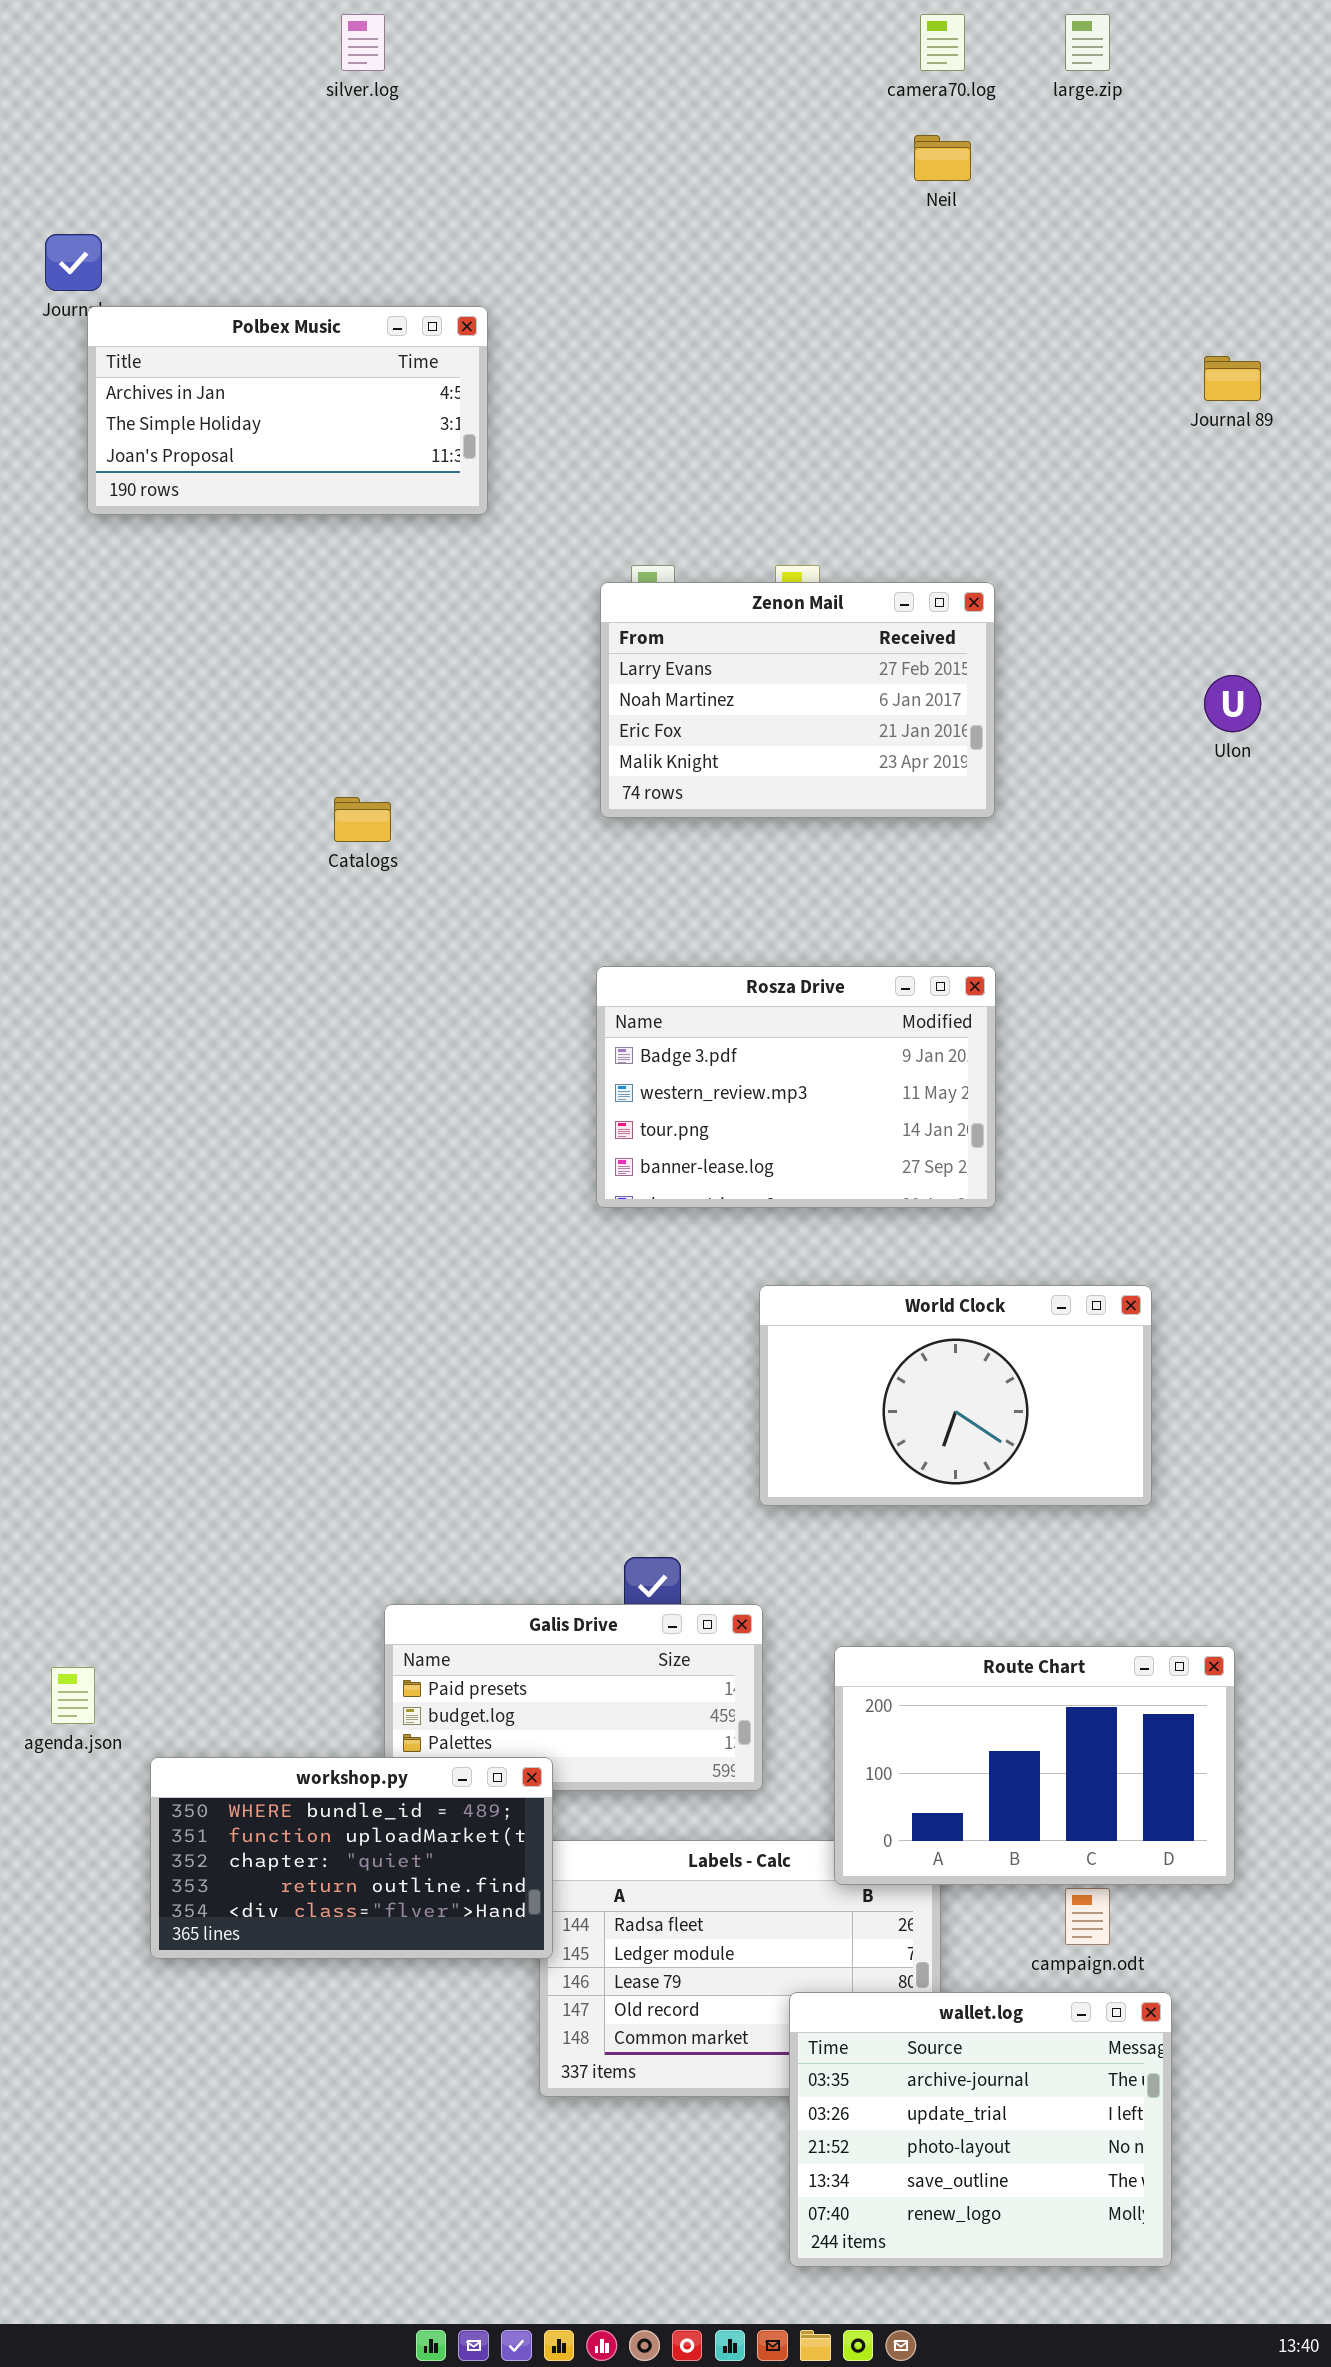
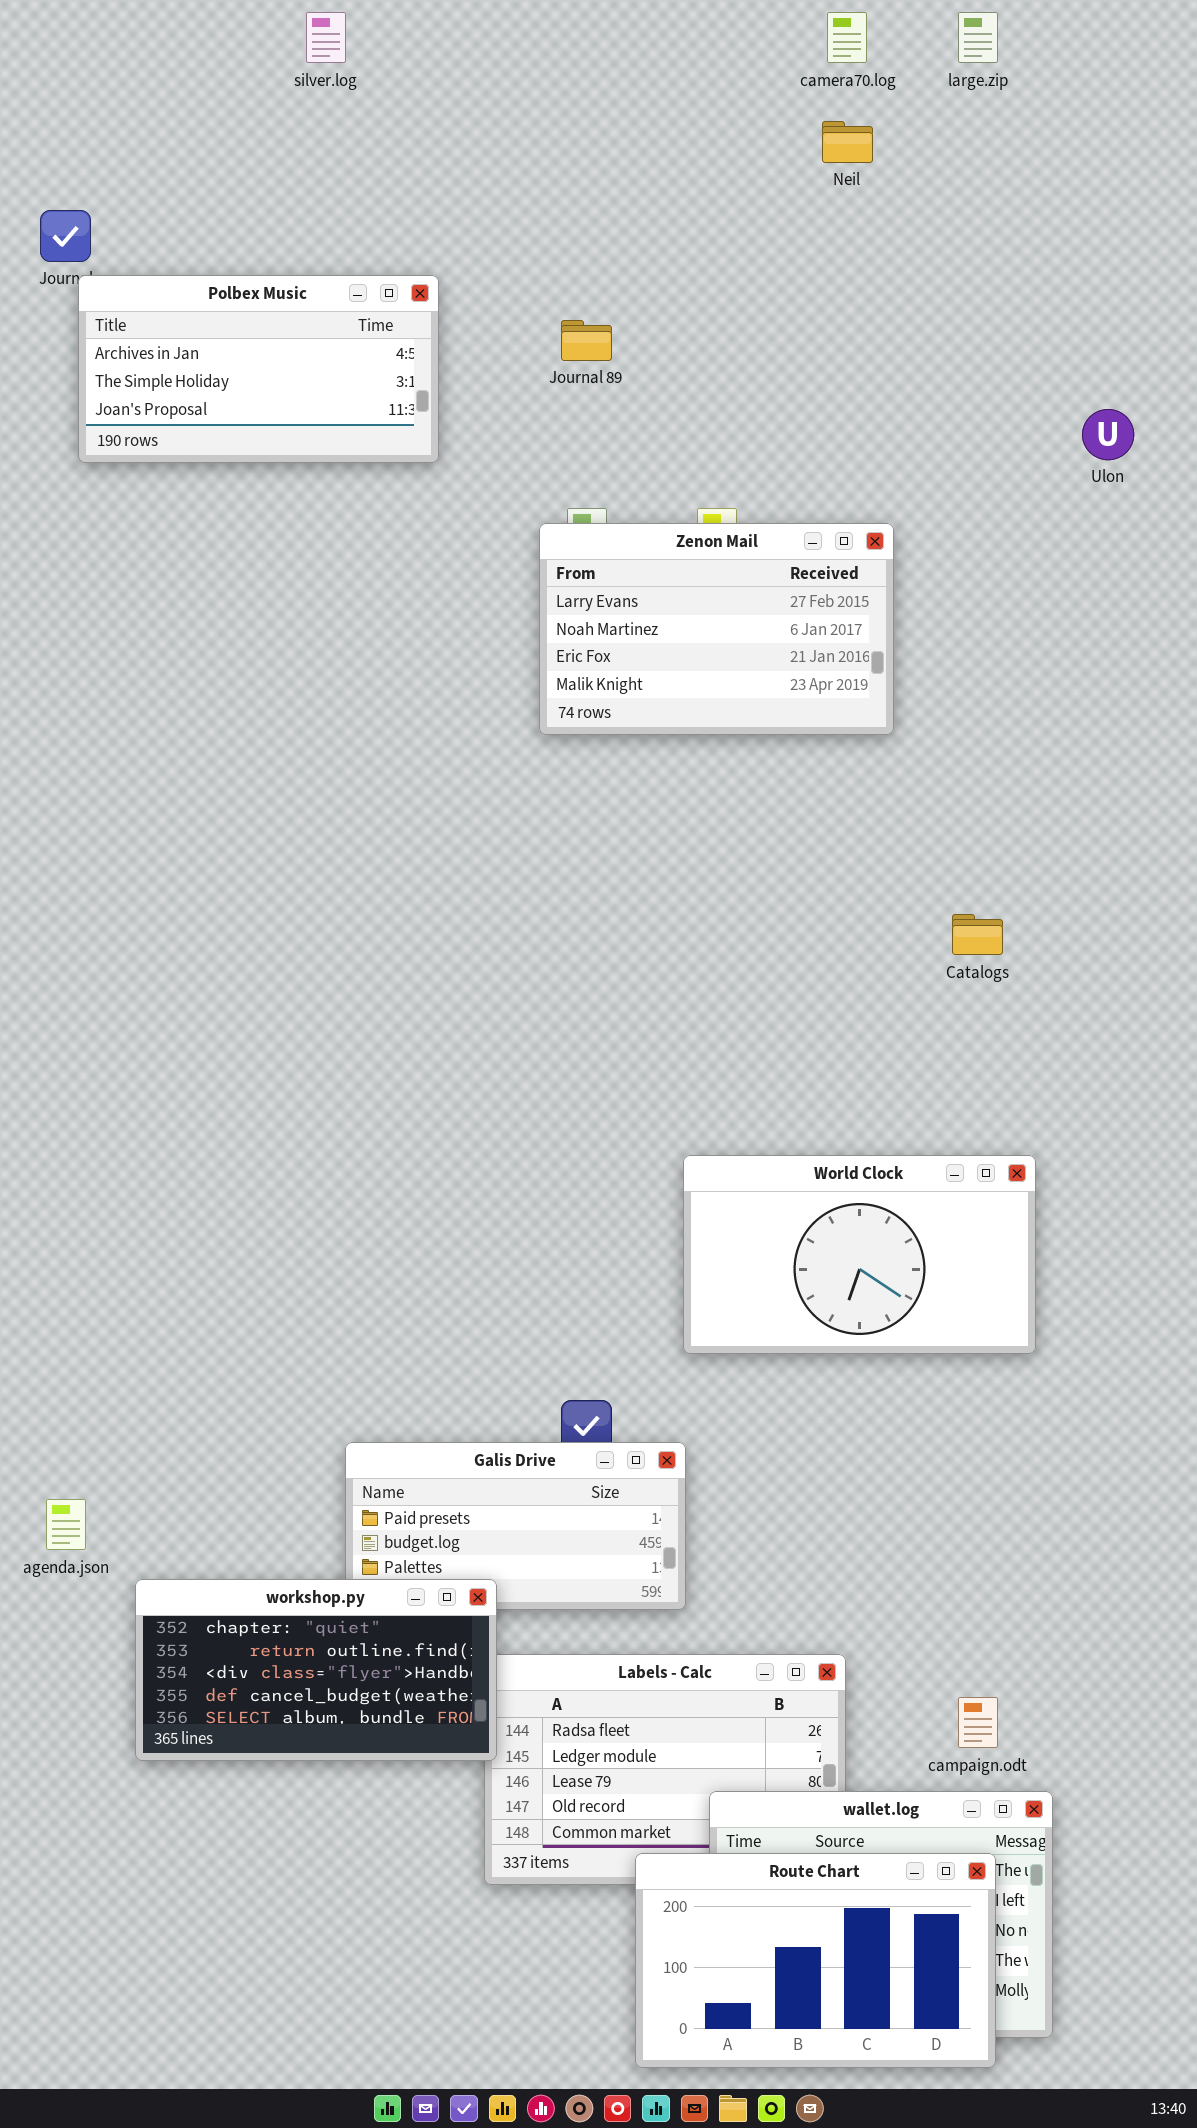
Journal 89: [1204,356,1261,401] -> [561,320,612,361], moved
Ulon: [1204,675,1261,732] -> [1082,409,1134,460], moved
Catalogs: [334,797,391,842] -> [952,914,1003,955], moved
Rosza Drive: [596,966,996,1208] -> none, closed
Route Chart: [834,1646,1235,1885] -> [635,1853,996,2068], moved
workshop.py: [150,1757,553,1959] -> [135,1579,497,1761], scrolled down 2 rows

